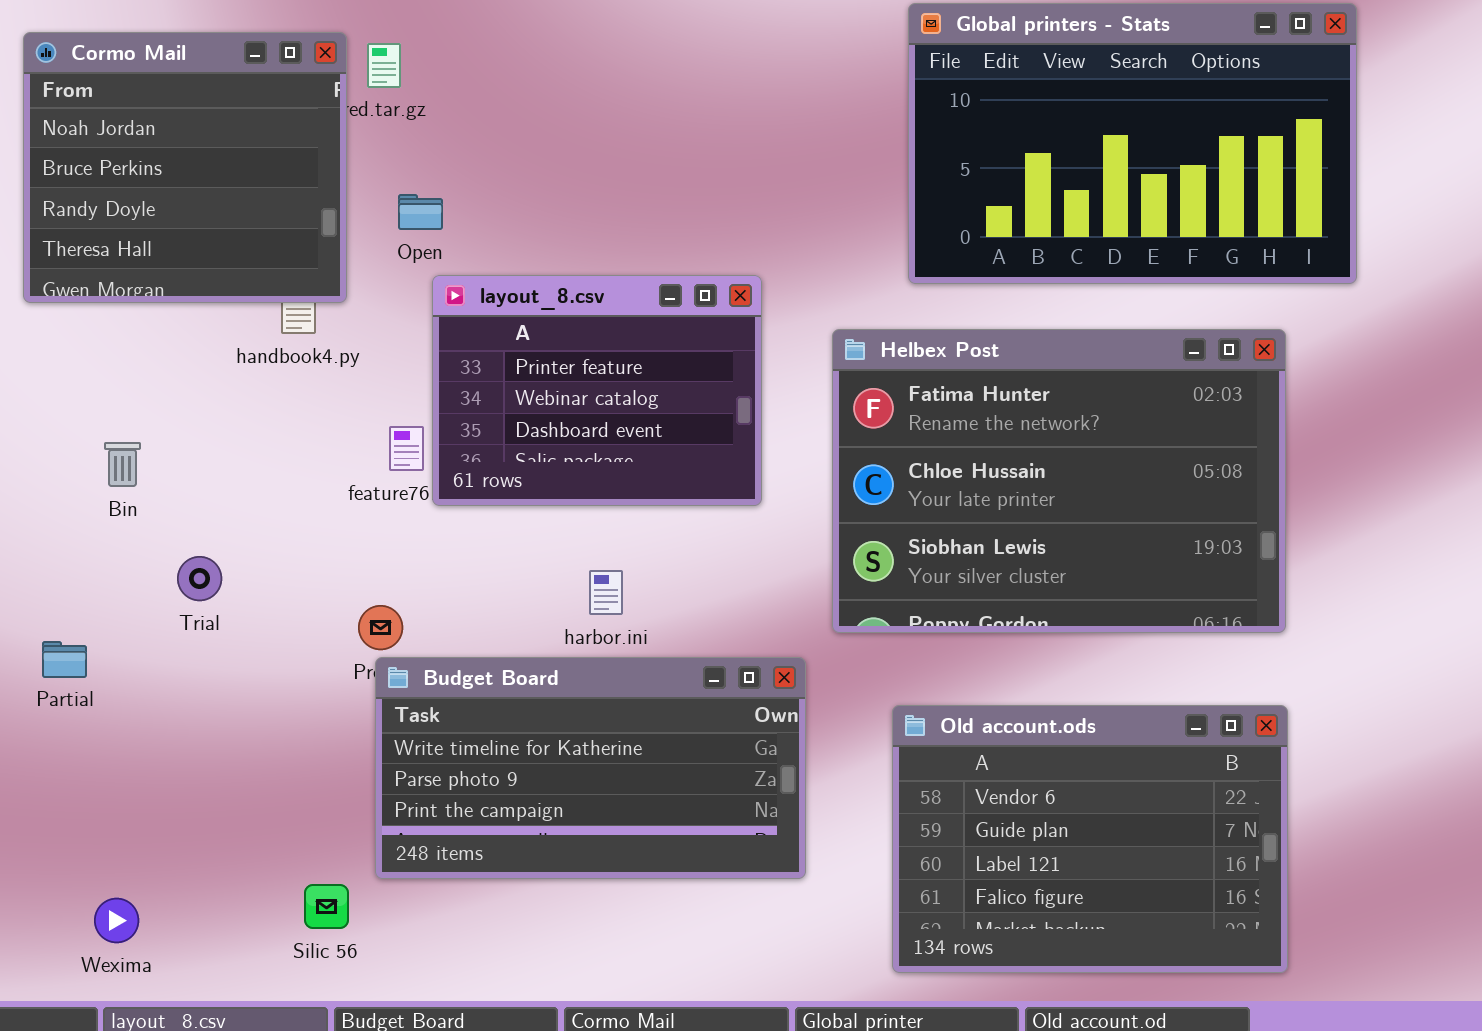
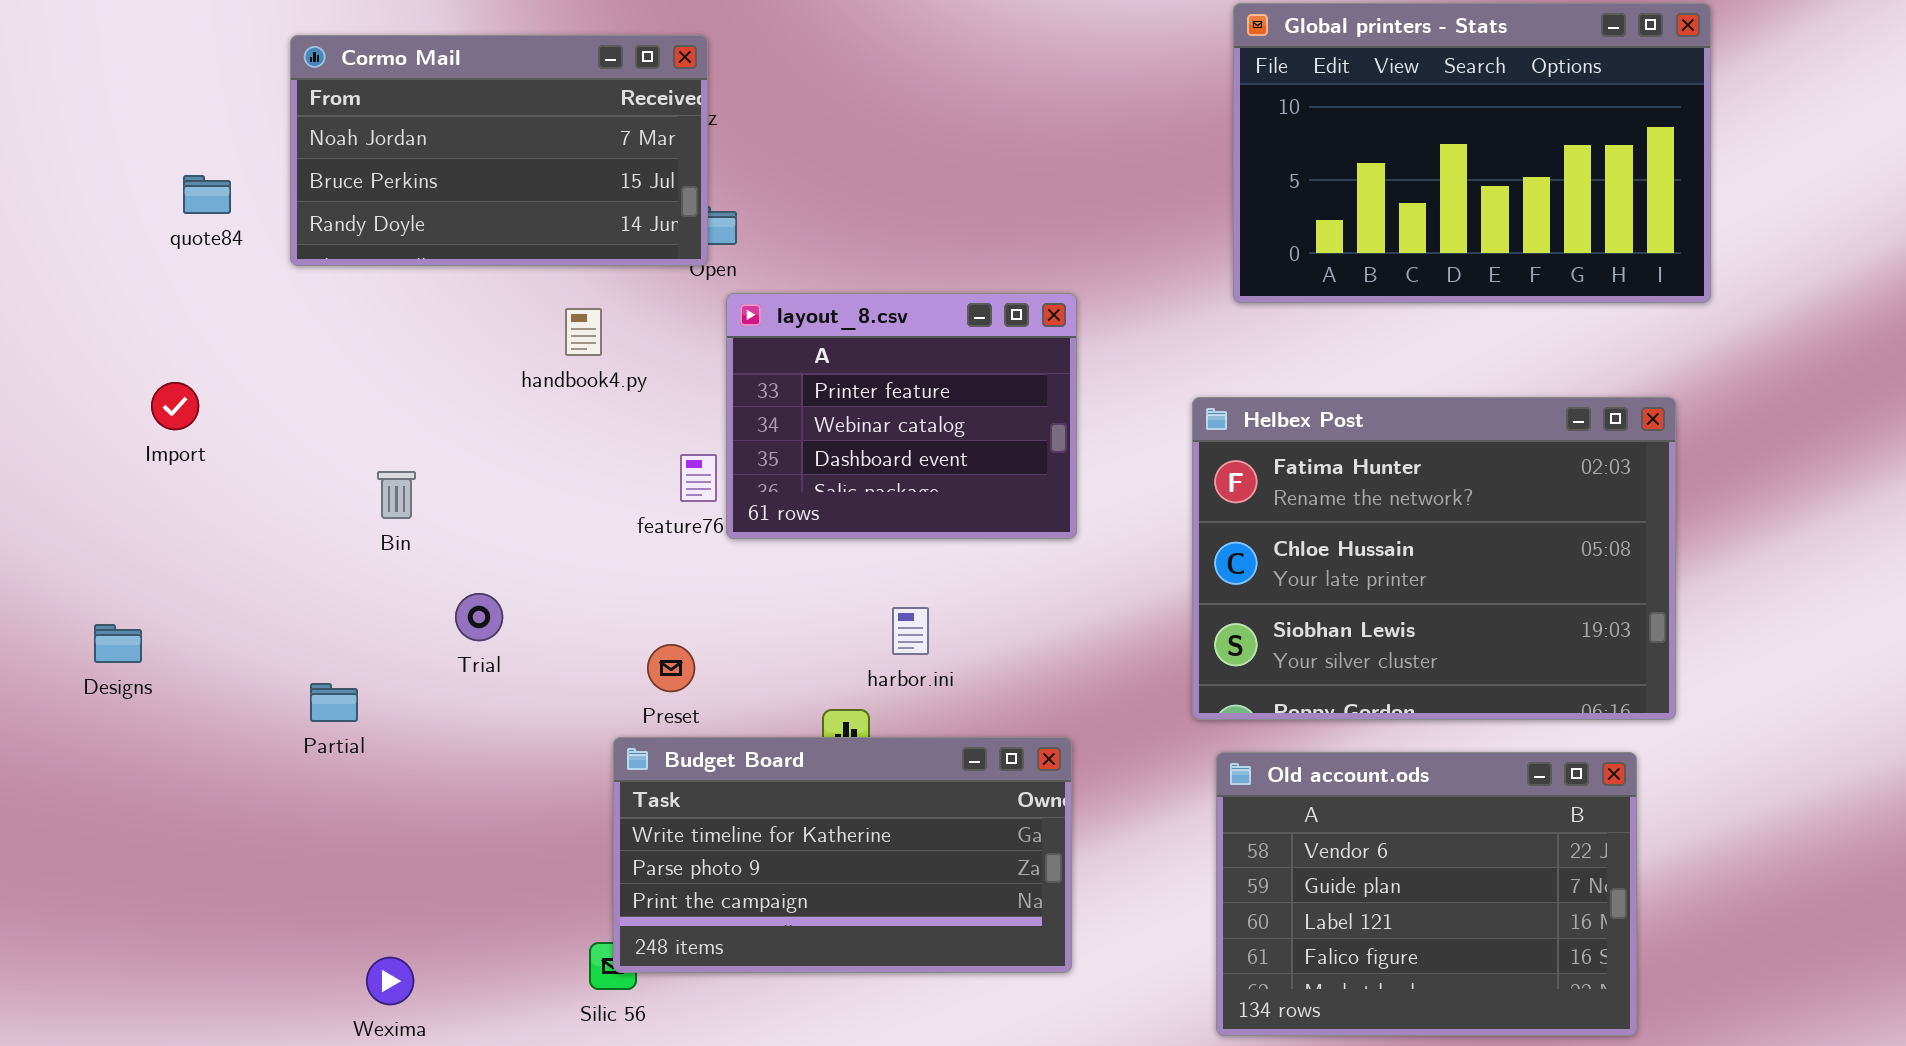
Cormo Mail: [23,32,347,303] -> [290,35,708,266], resized
Helbex Post: [832,329,1286,633] -> [1192,397,1676,720], moved
Budget Board: [375,657,806,879] -> [613,737,1072,973], moved

